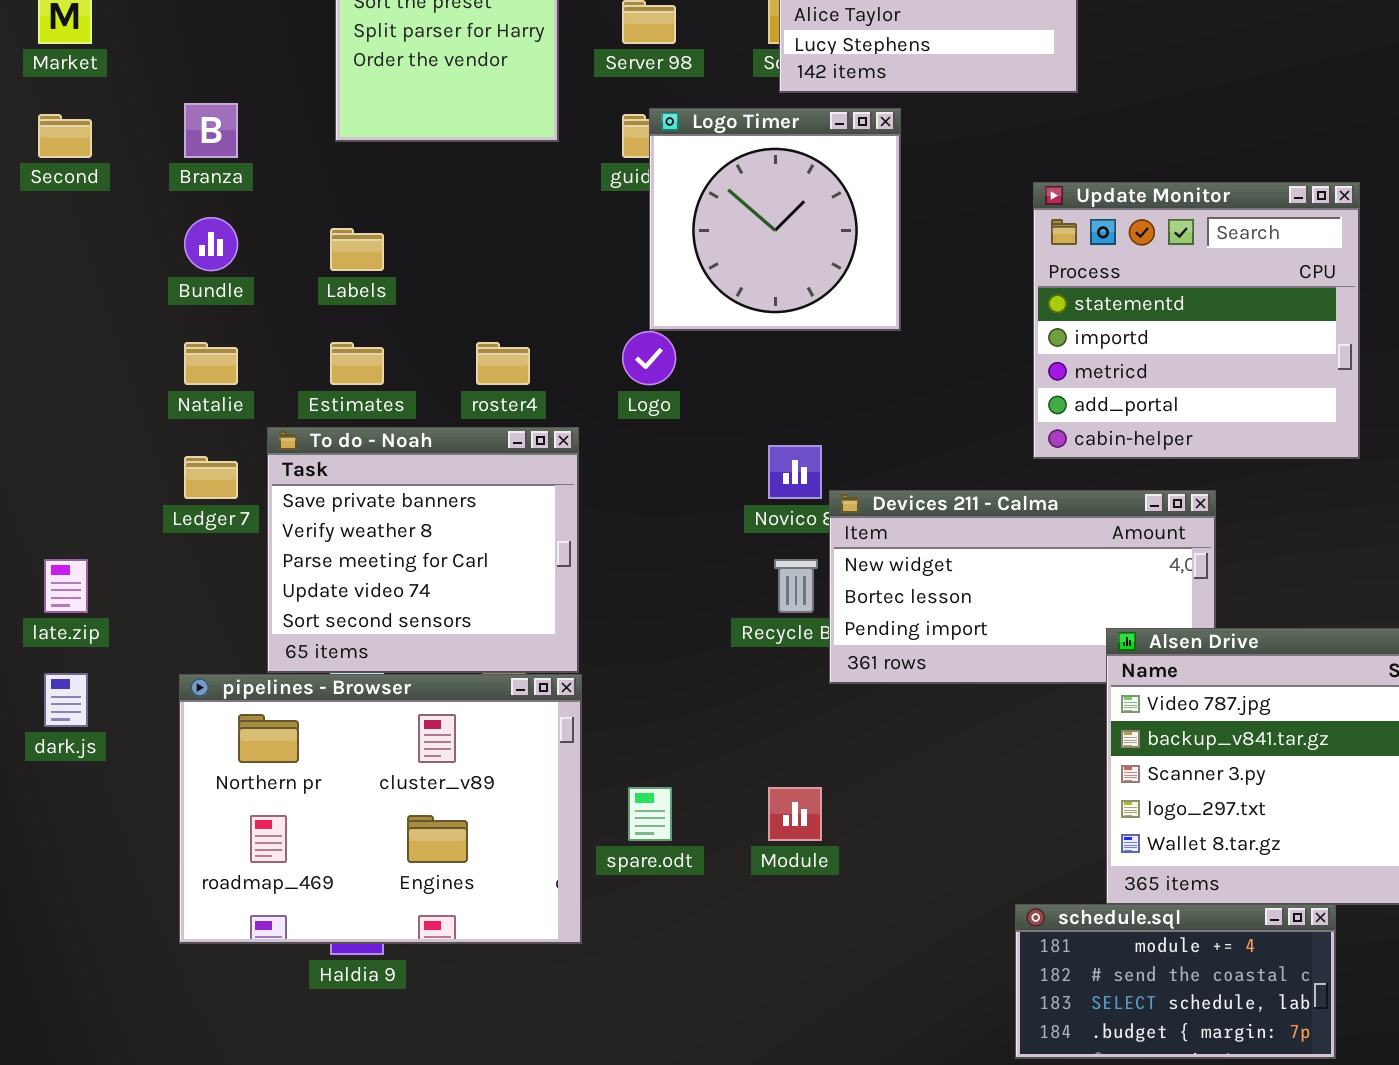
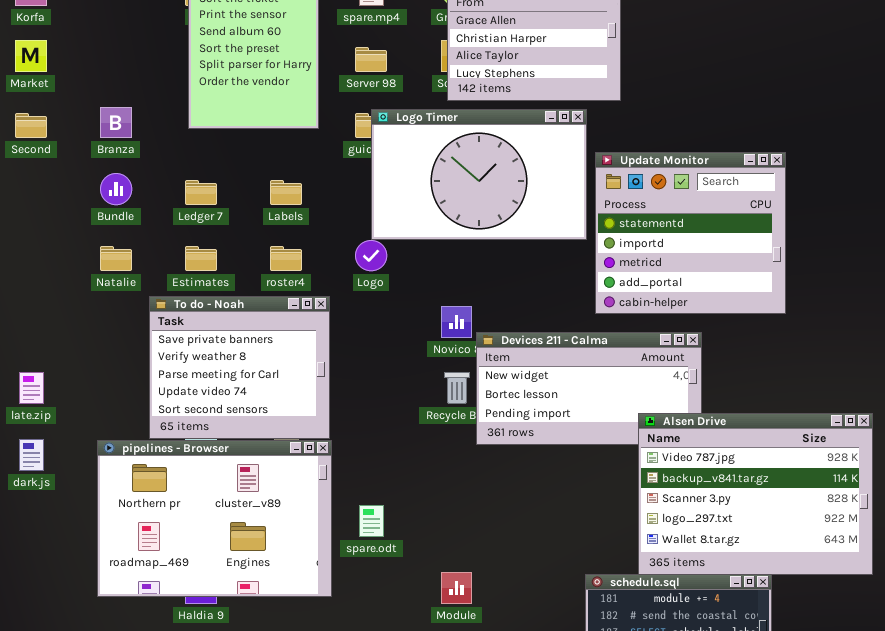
Logo Timer: [649,108,901,331] -> [371,109,587,240], resized
Labels: [330,228,384,271] -> [270,180,302,205], moved
Ledger 7: [184,456,238,499] -> [185,180,217,205], moved
Module: [768,787,822,841] -> [441,572,472,604], moved

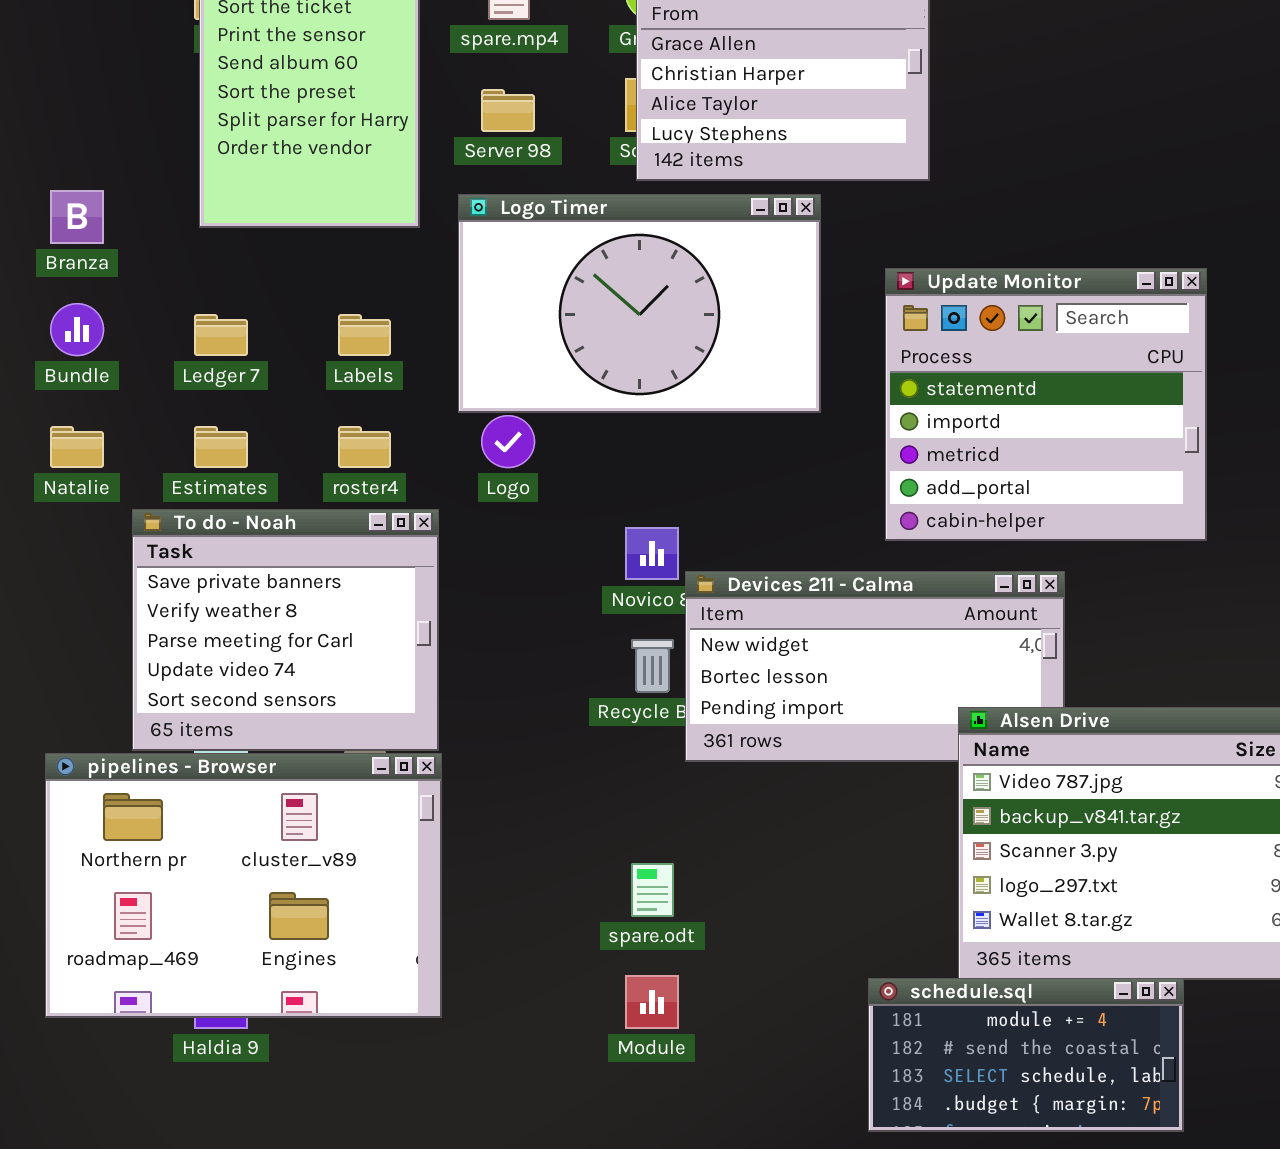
Logo Timer: [371,109,587,240] -> [458,194,821,413], moved
spare.odt: [359,505,384,537] -> [631,863,674,917], moved

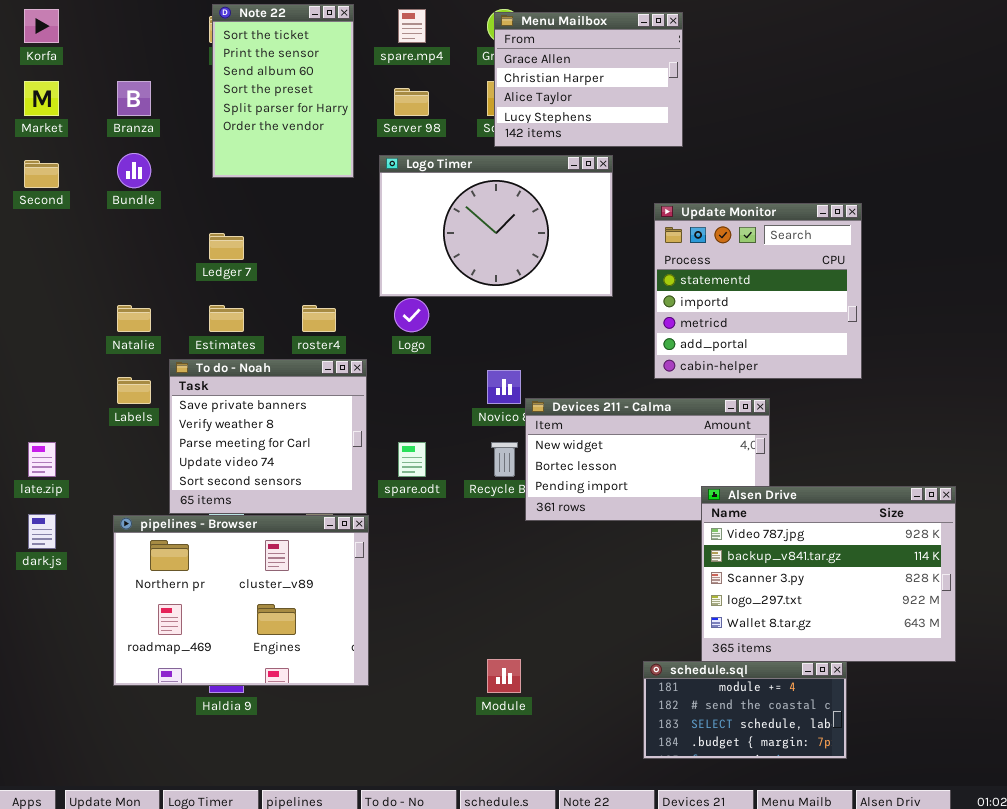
Branza: [50,190,104,244] -> [117,81,151,116], moved
Bundle: [50,303,104,356] -> [117,153,151,188], moved
Labels: [338,314,391,356] -> [117,377,151,404], moved
spare.odt: [631,863,674,917] -> [398,442,426,477], moved

